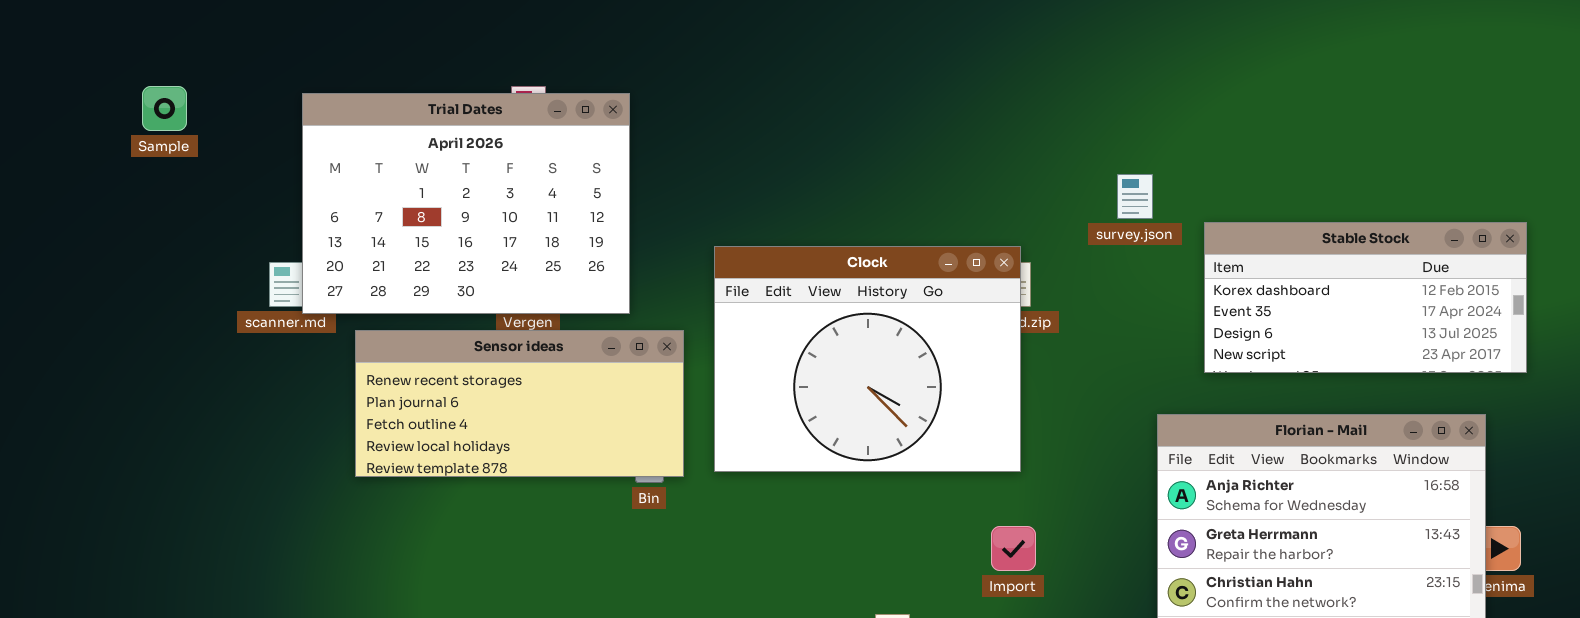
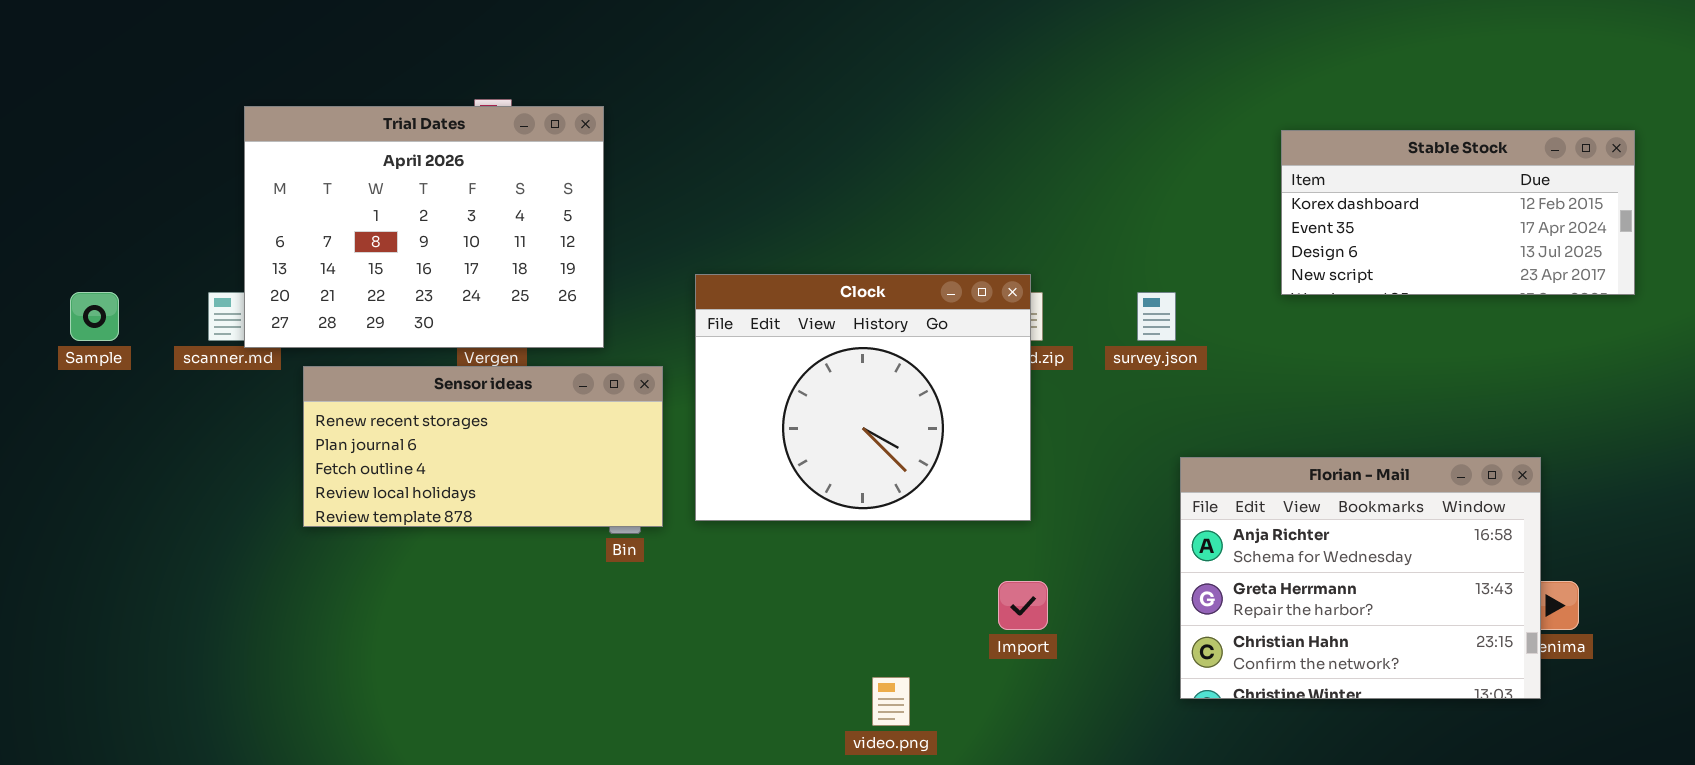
Sample: [142,86,187,131] -> [70,292,119,341], moved
survey.json: [1117,174,1153,219] -> [1137,292,1176,341], moved
Stable Stock: [1204,222,1527,373] -> [1281,130,1635,295], moved

